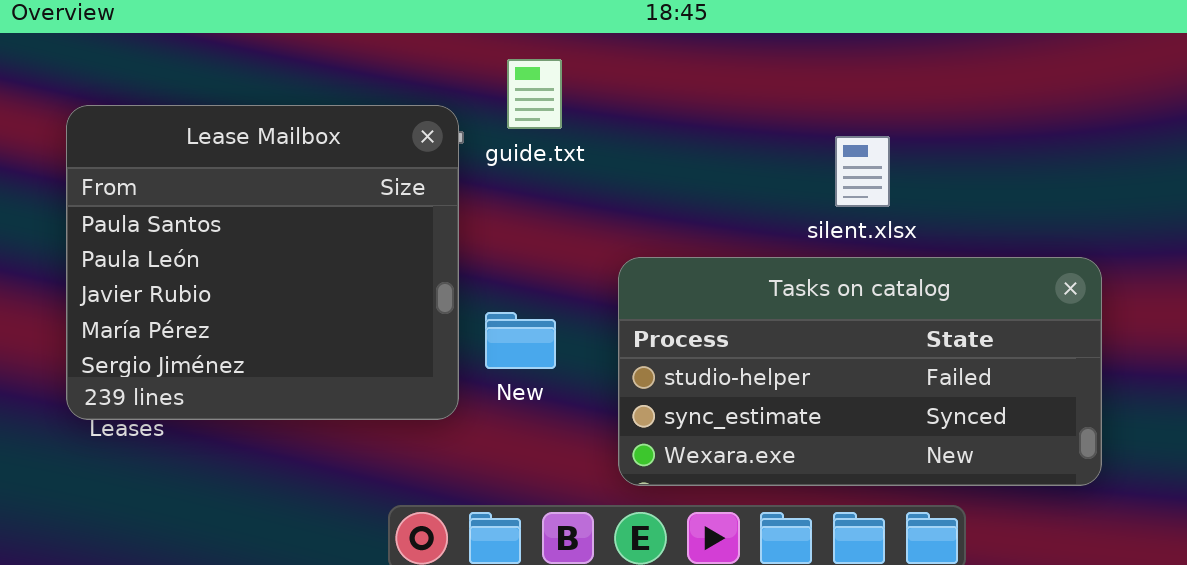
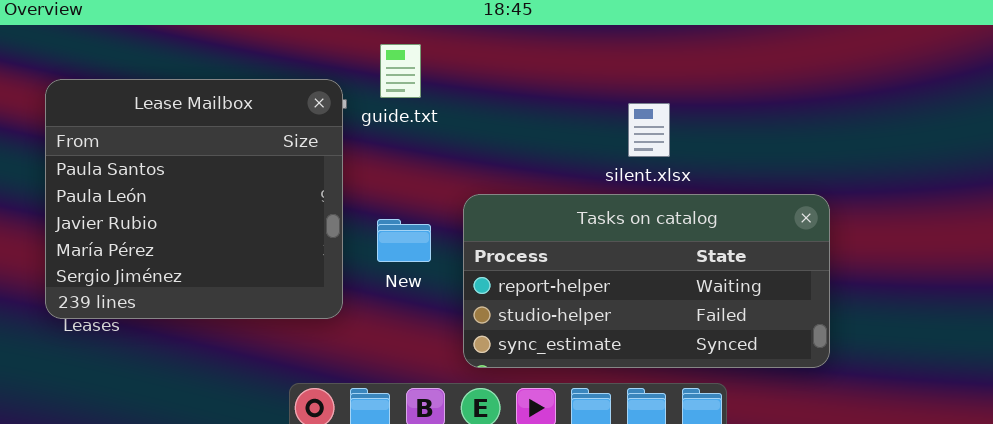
Tasks on catalog: [618,257,1102,486] -> [463,194,830,368], scrolled up 1 row
New: [485,312,556,369] -> [377,219,431,262], moved

